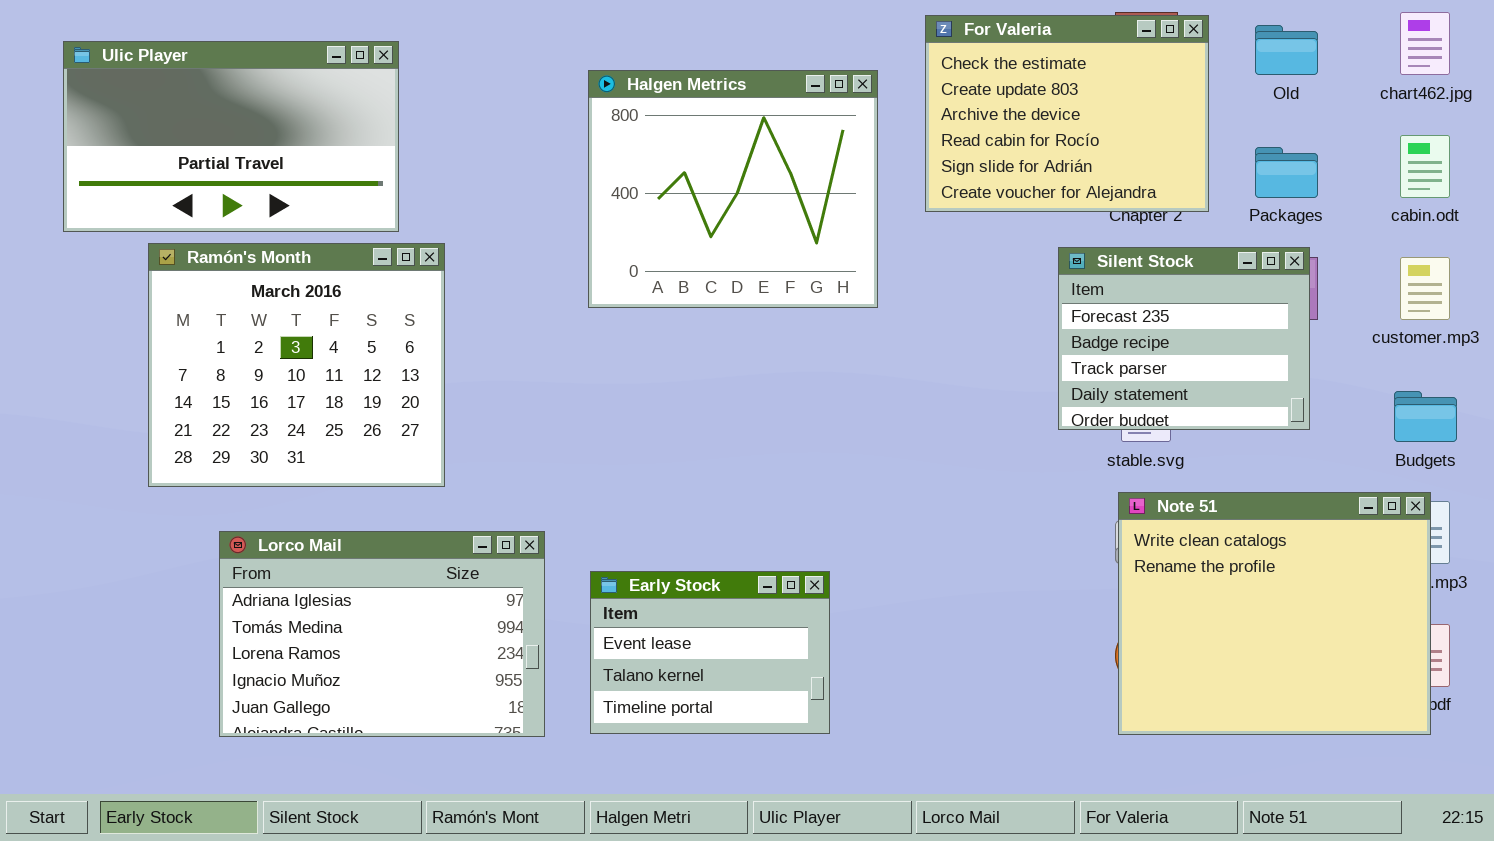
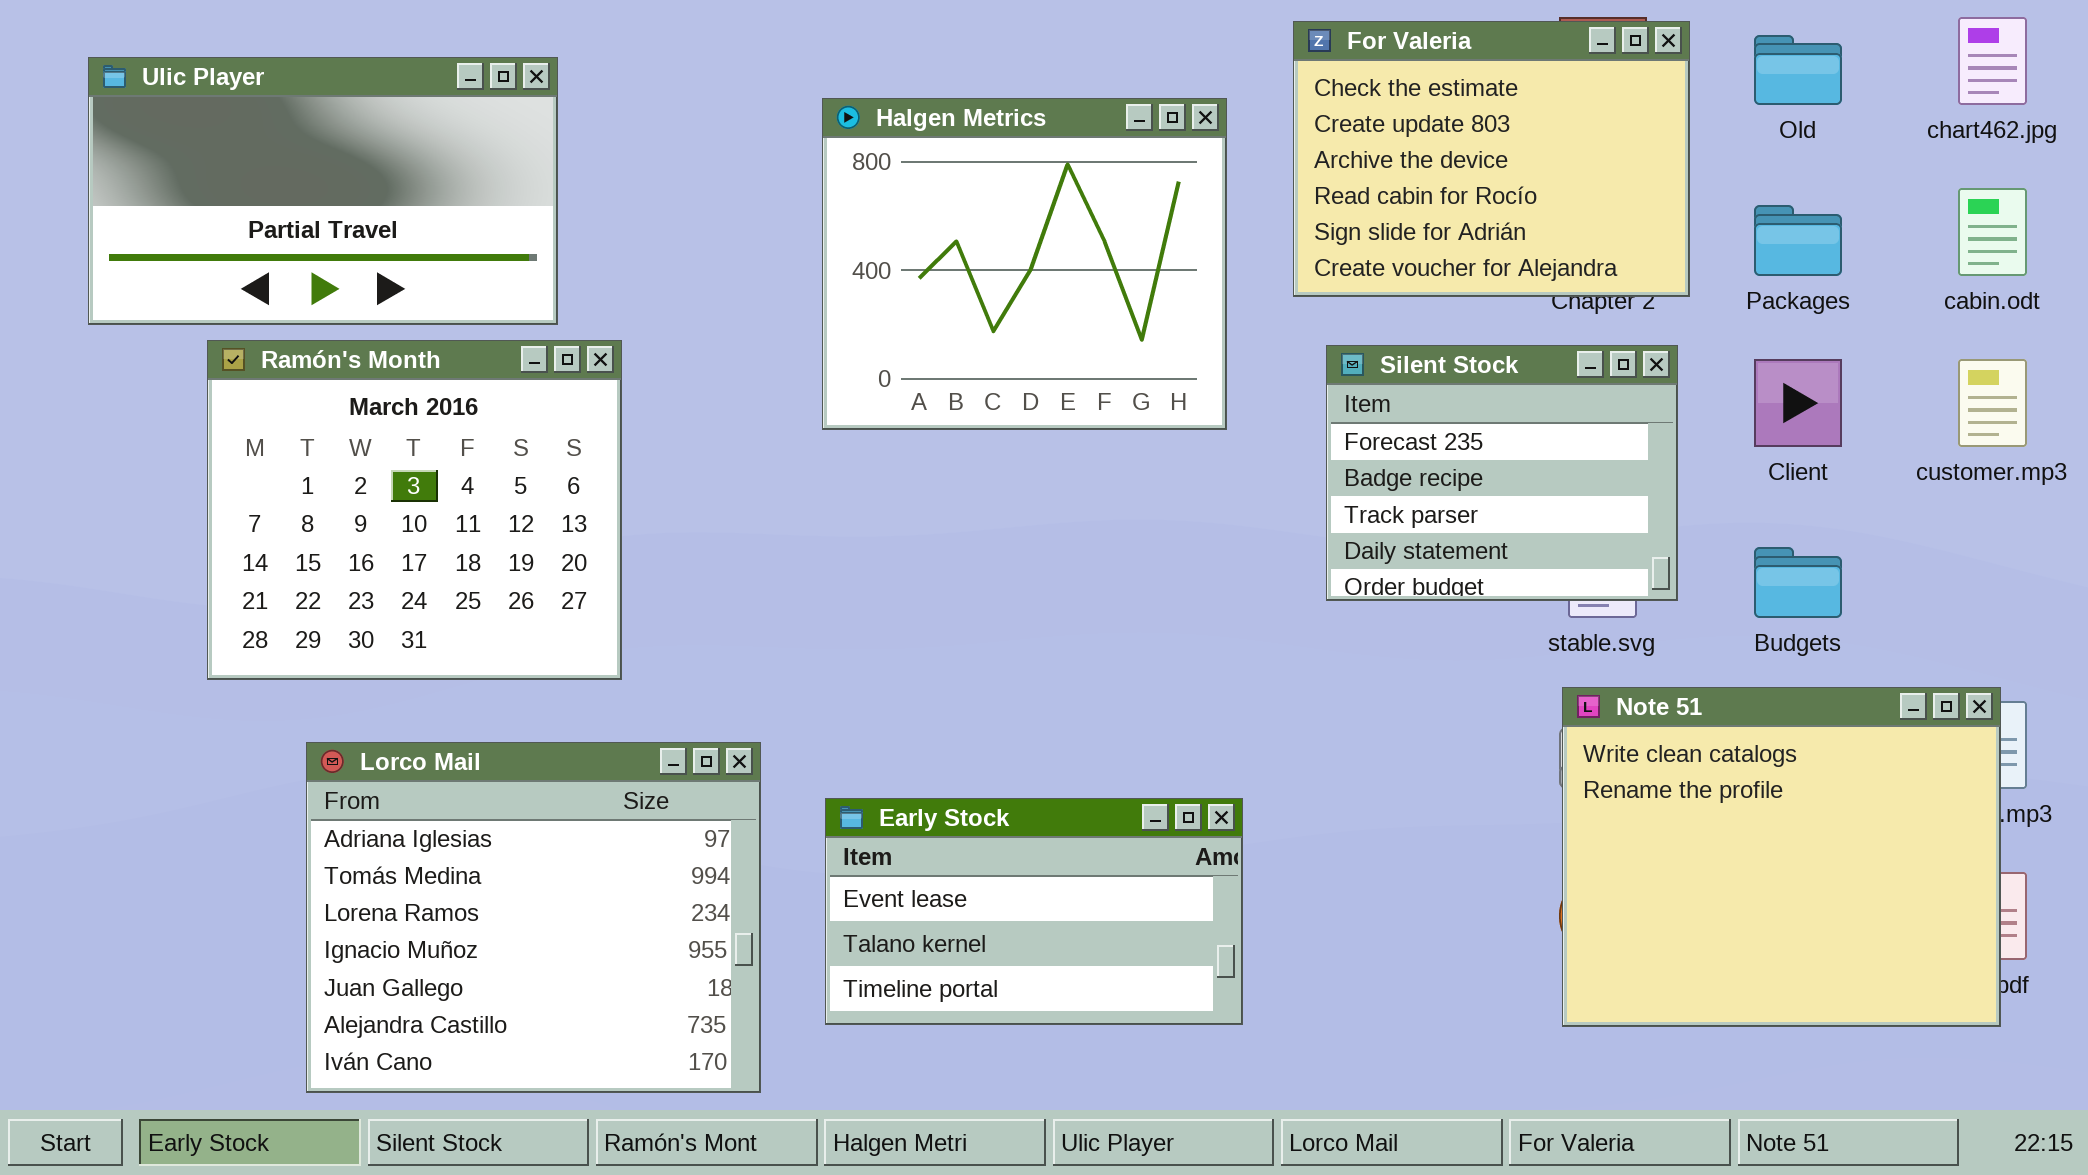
Silent Stock: [1058,247,1310,430] -> [1326,345,1678,601], moved
Budgets: [1394,391,1457,442] -> [1754,547,1842,618], moved
Lorco Mail: [219,531,545,737] -> [306,742,761,1093], resized
Early Stock: [590,571,830,734] -> [825,798,1243,1025], resized

